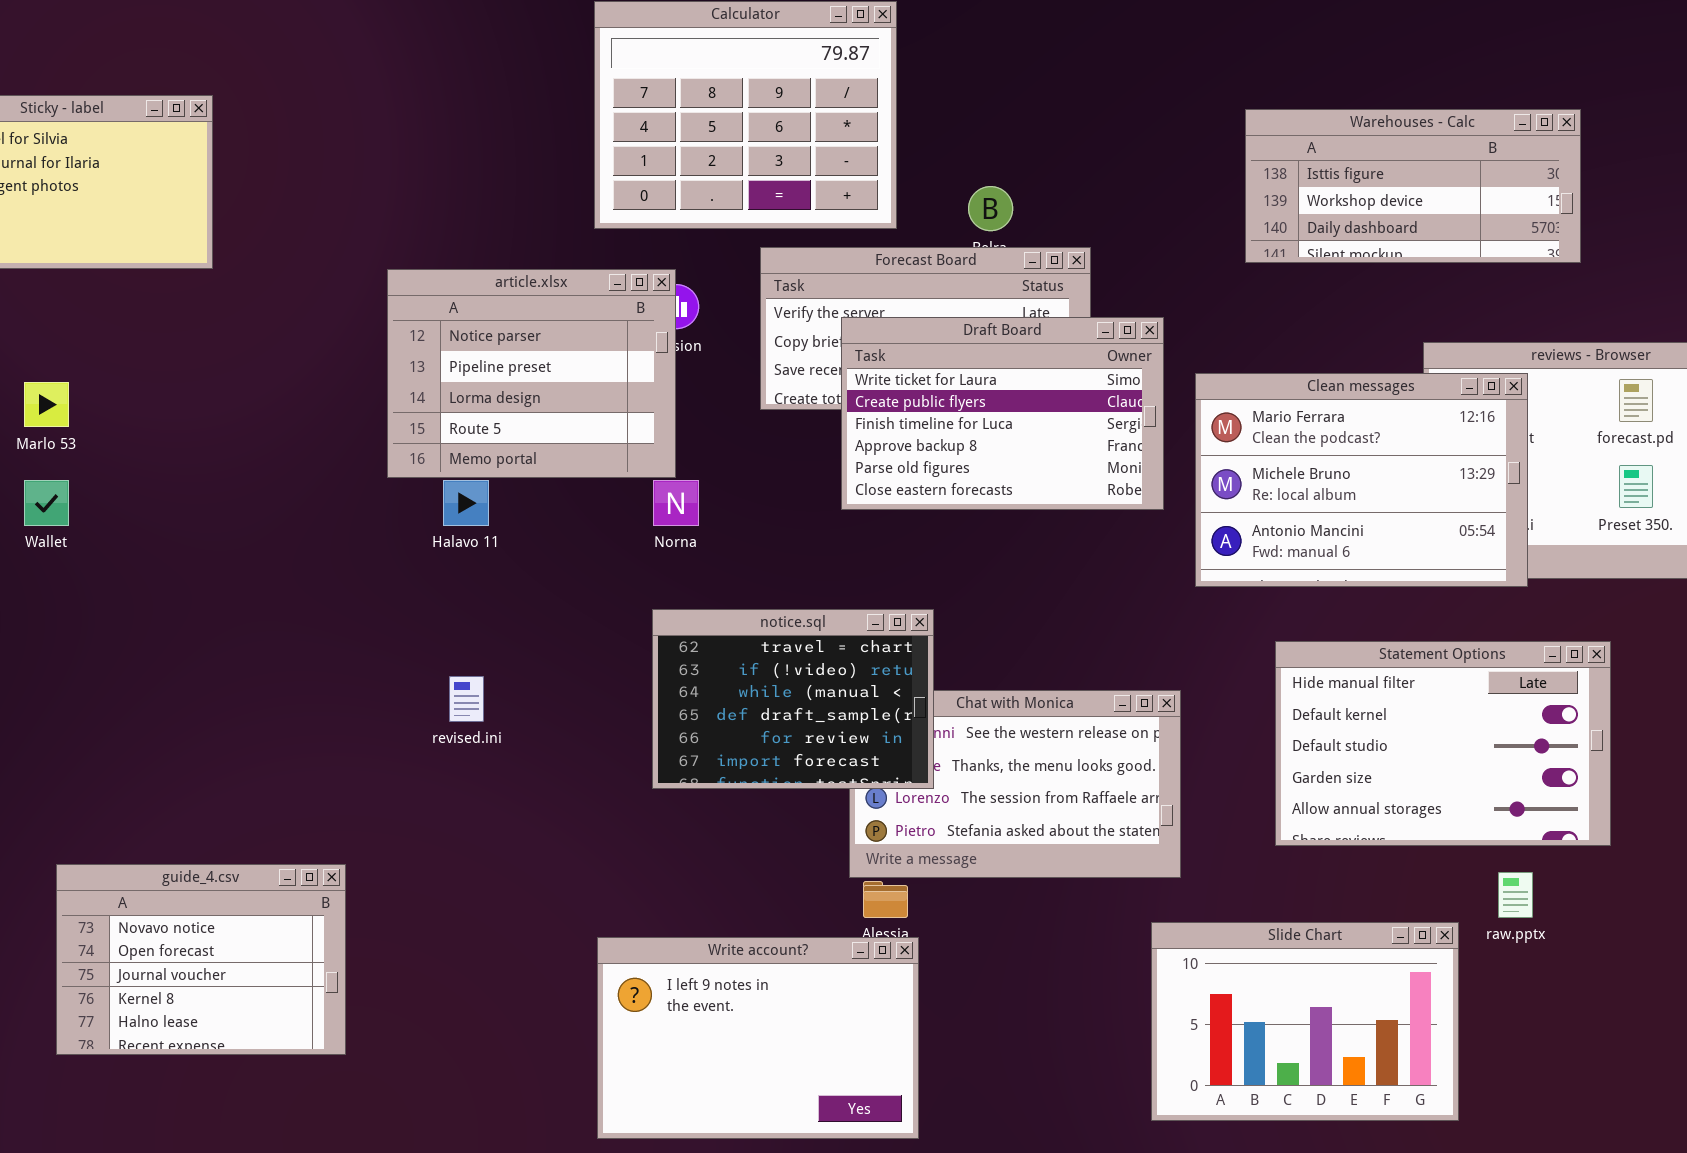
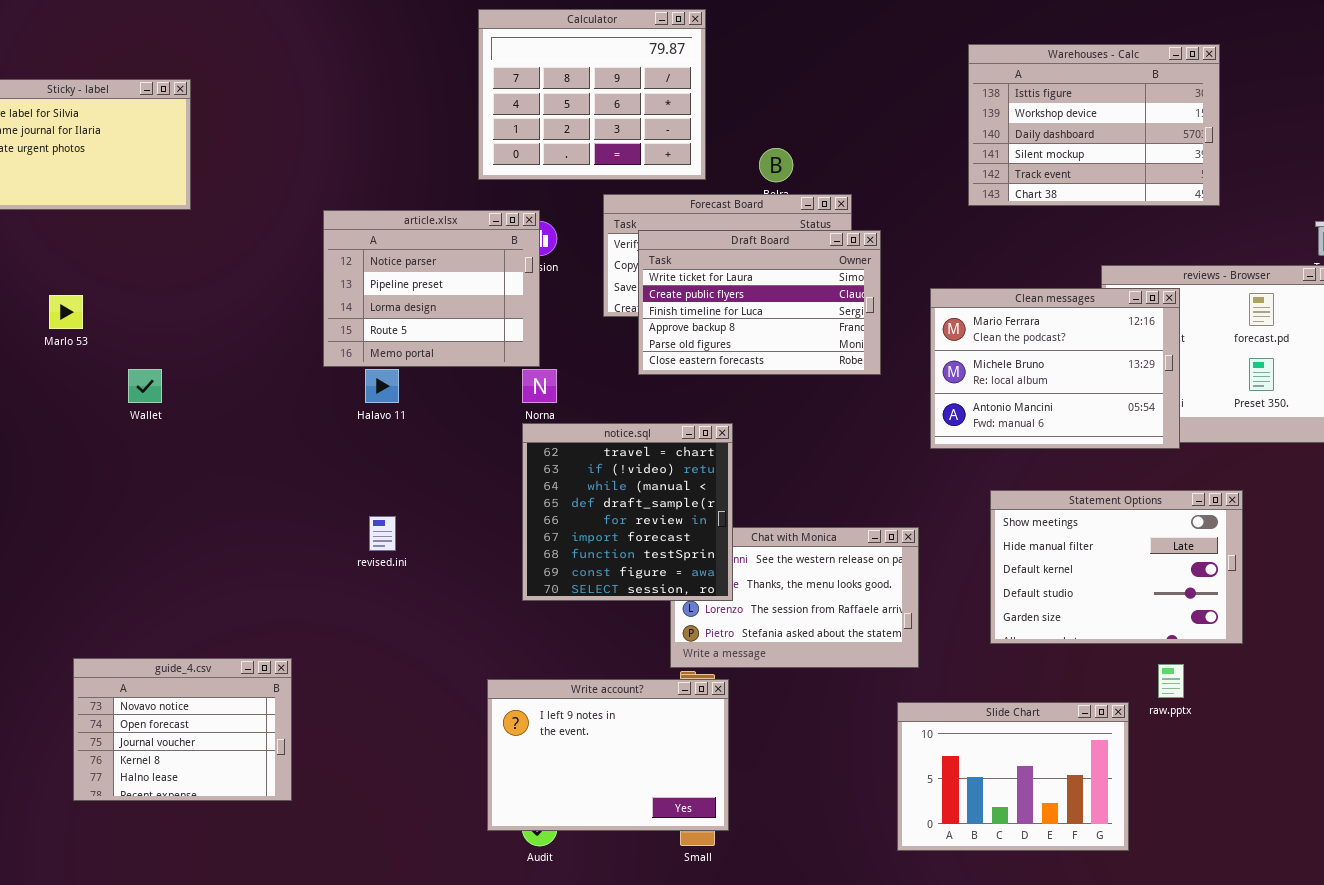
Warehouses - Calc: [1245,109,1581,263] -> [968,44,1220,206], resized
Draft Board: [841,317,1164,510] -> [638,230,881,375], moved
Wallet: [24,480,69,526] -> [128,369,162,403], moved
notice.sql: [652,609,934,789] -> [522,423,733,601], resized
Statement Options: [1275,641,1611,846] -> [990,490,1243,644], scrolled up 1 row
Write account?: [597,937,919,1139] -> [487,679,729,831], moved

